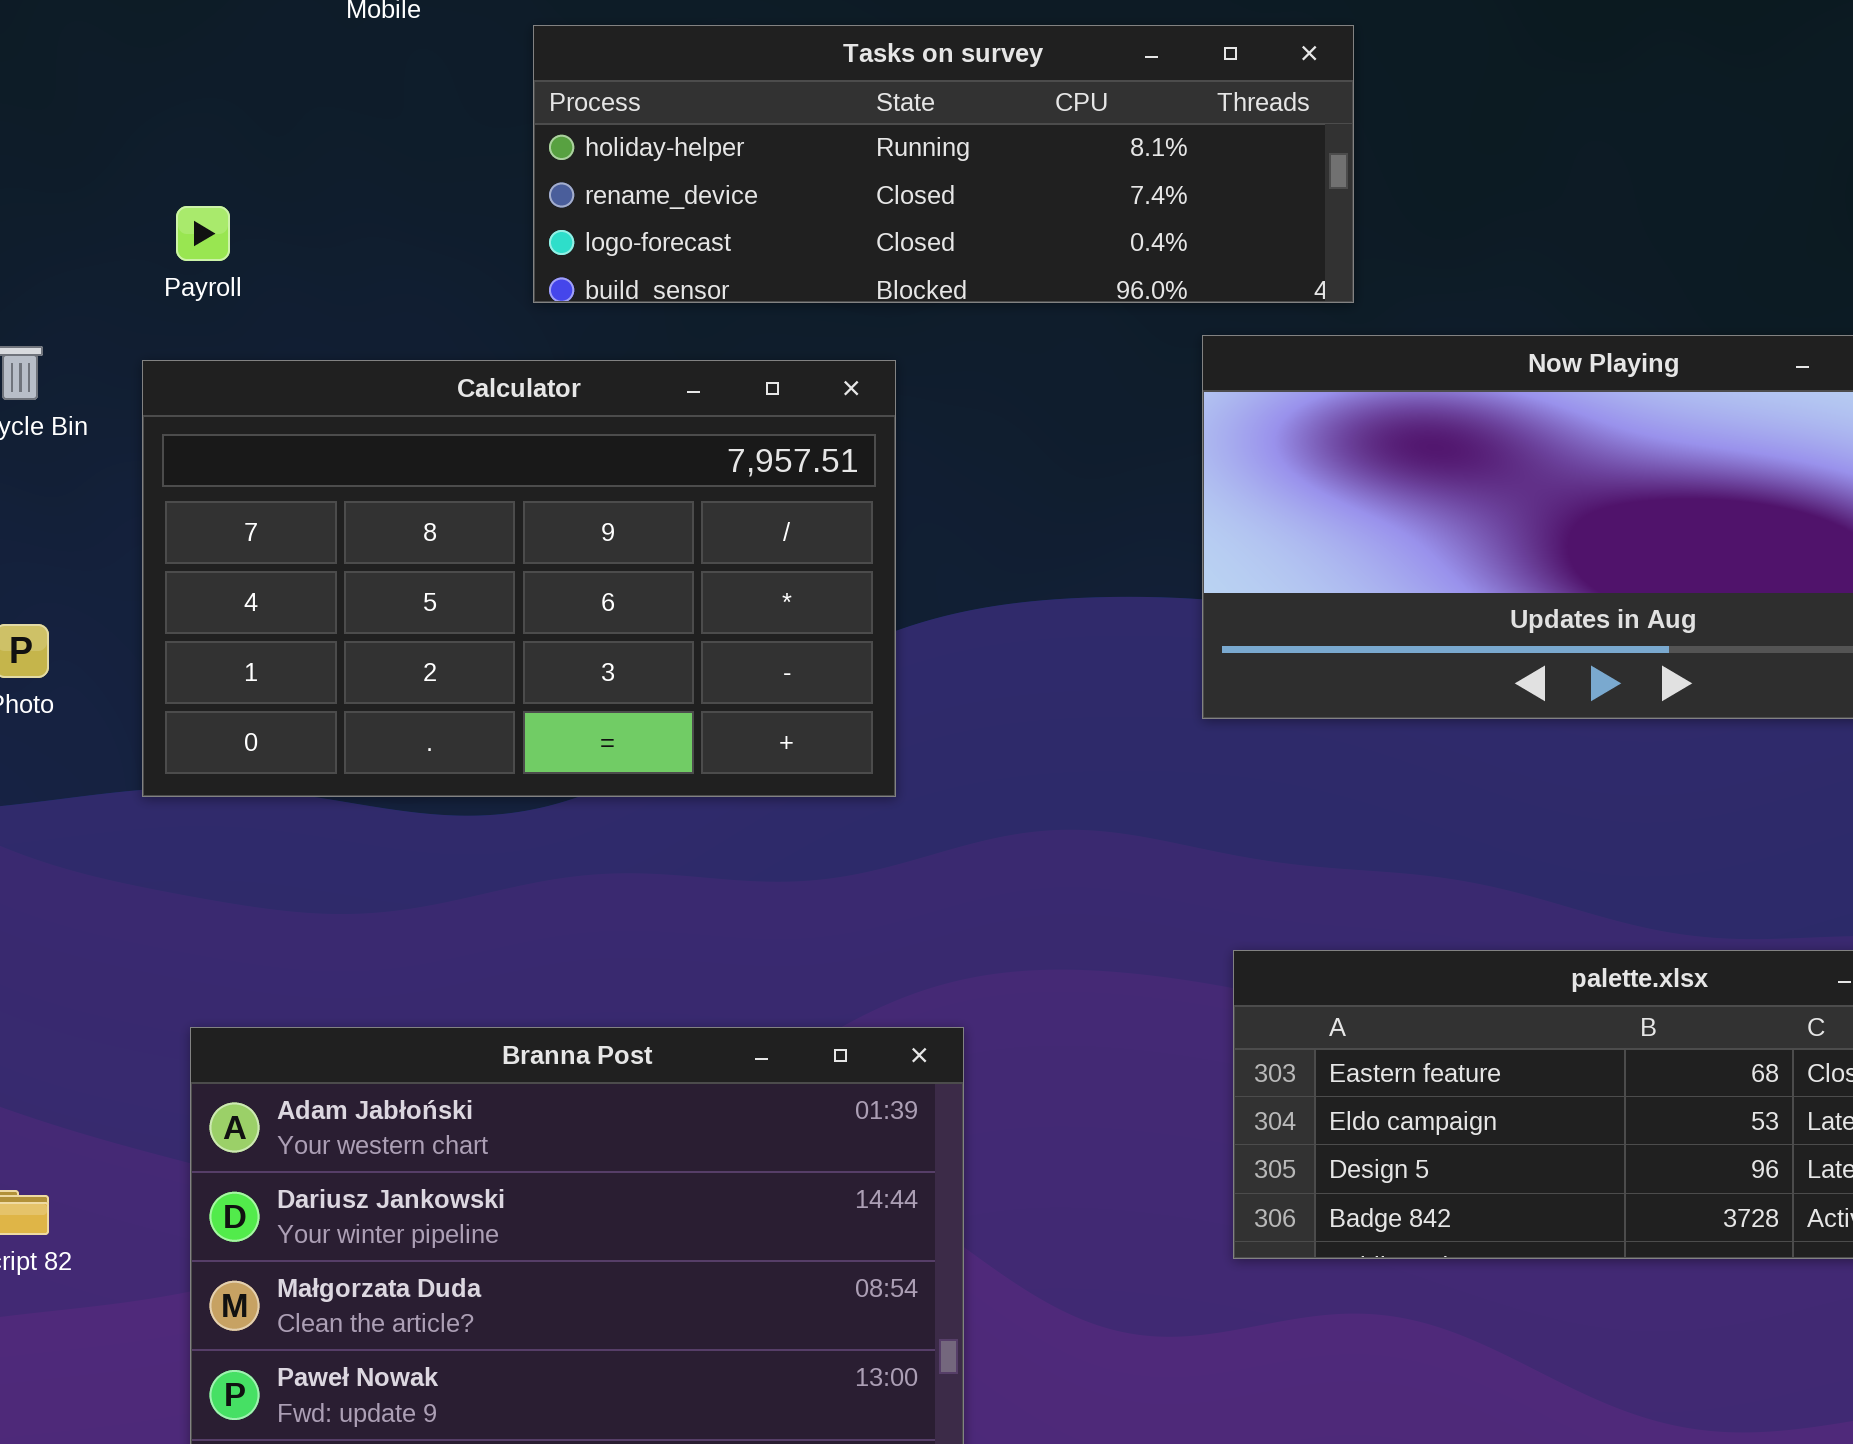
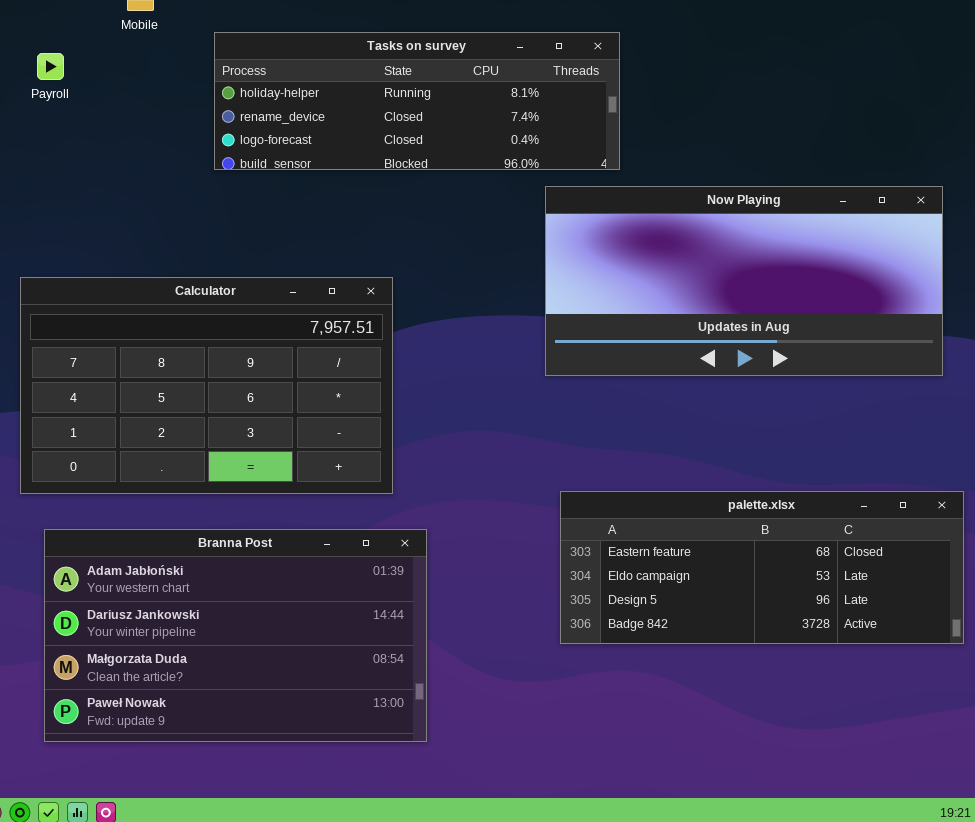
Payroll: [176,206,230,261] -> [37,53,64,80], moved
Calculator: [142,360,896,797] -> [20,277,393,494], moved

